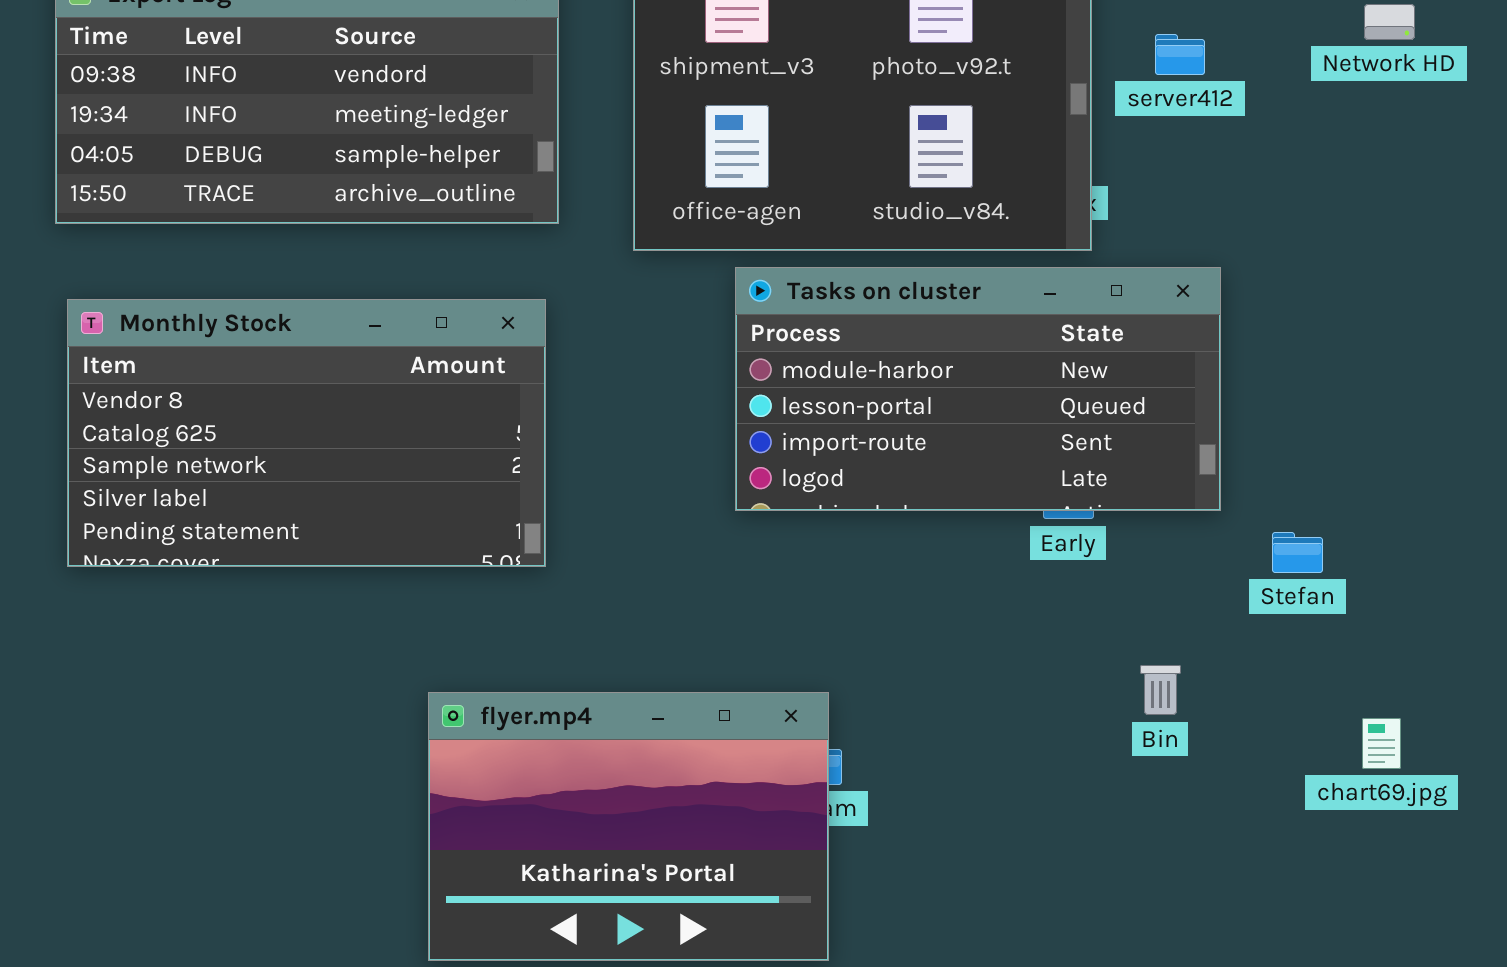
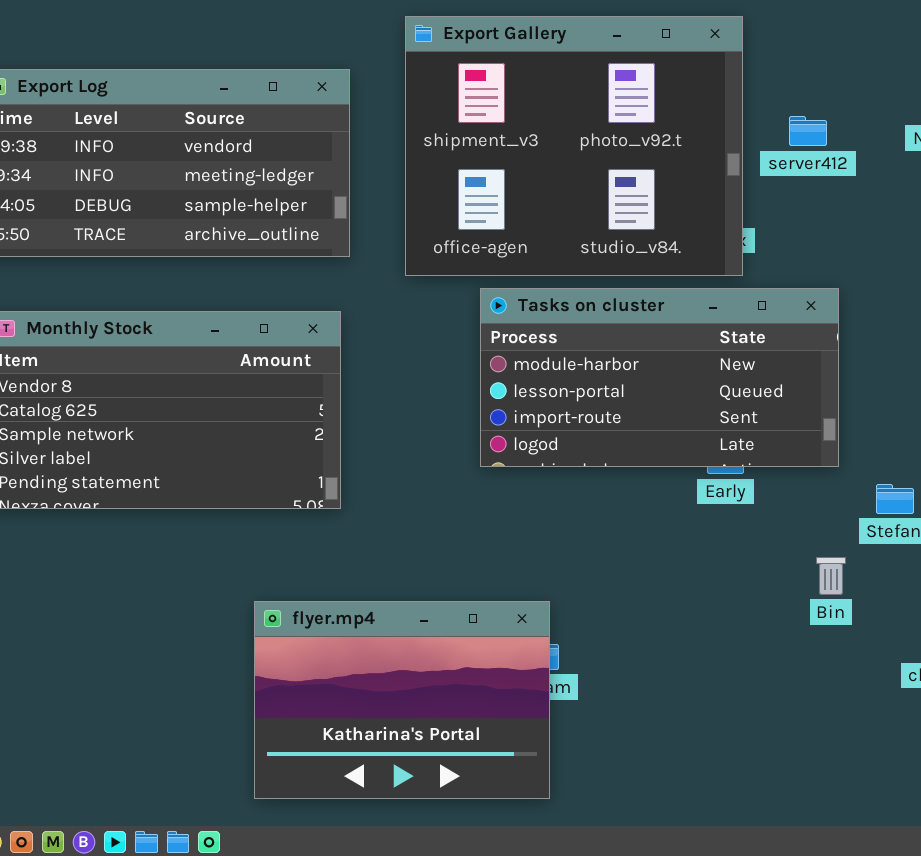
Bin: [1140,665,1181,715] -> [816,557,846,595], moved

